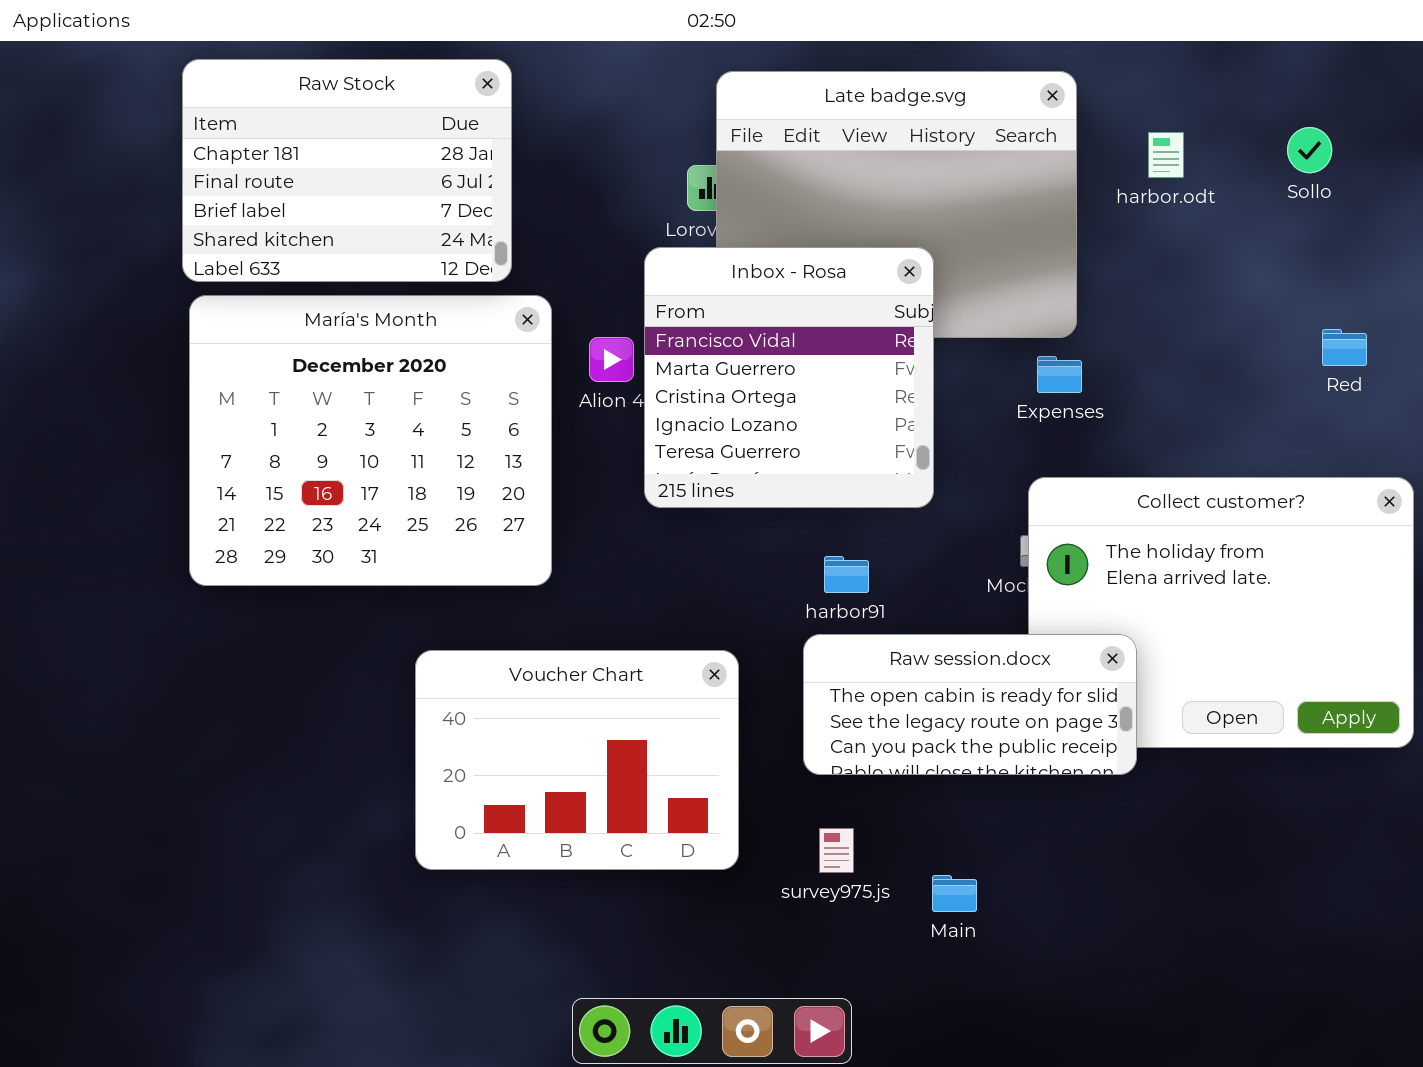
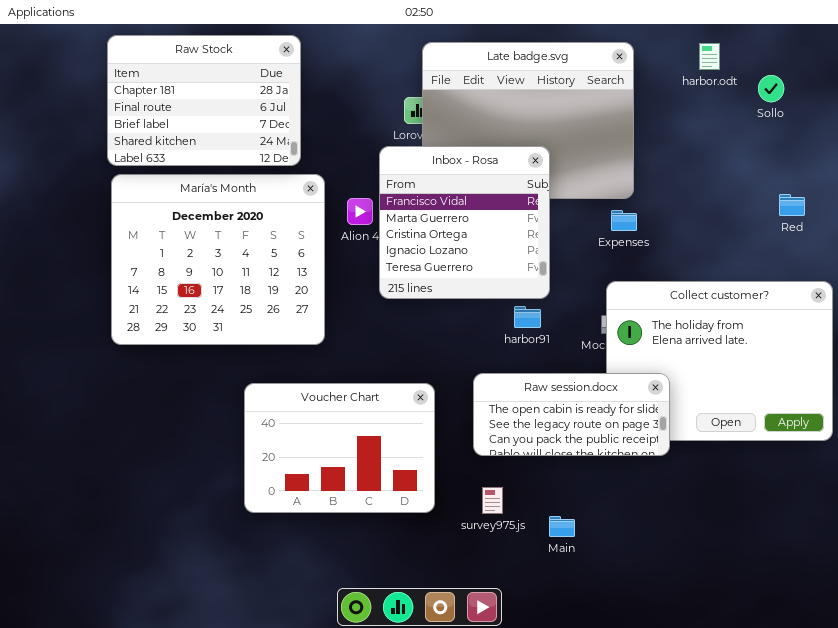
harbor.odt: [1148,132,1184,178] -> [699,43,720,70], moved
harbor91: [824,556,869,593] -> [514,306,541,328], moved

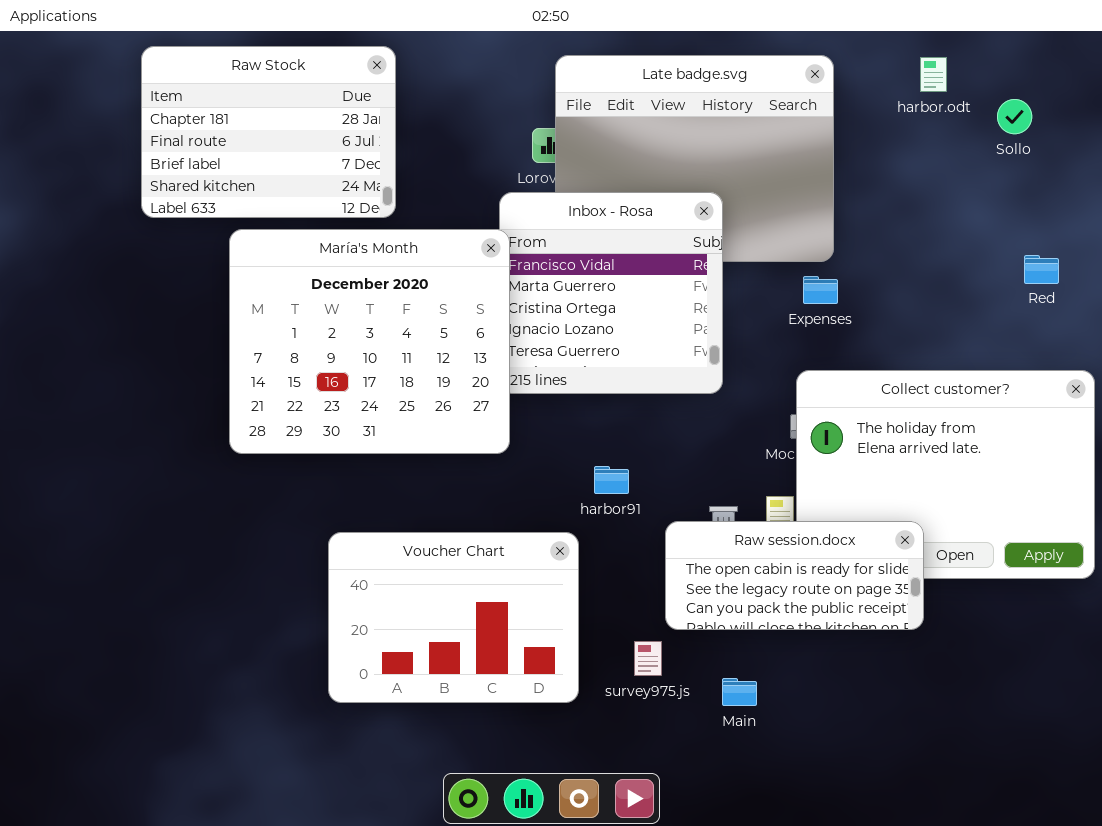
María's Month: [111,174,325,345] -> [229,229,510,454], moved
harbor91: [514,306,541,328] -> [594,466,629,494], moved
Raw session.docx: [473,373,670,456] -> [665,521,924,630], moved
Voucher Chart: [244,383,435,513] -> [328,532,579,703], moved

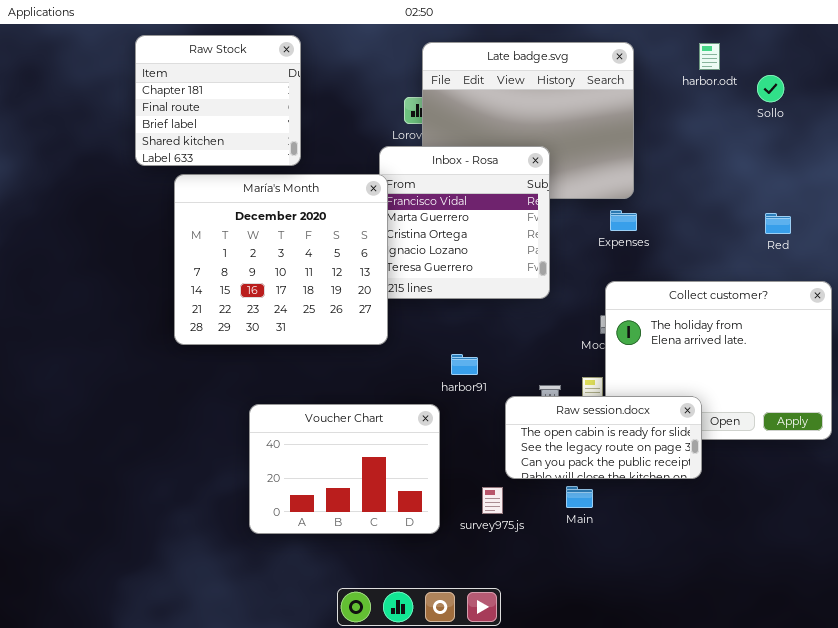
Raw Stock: [141,46,396,218] -> [135,35,301,166], resized
Red: [1024,255,1059,284] -> [765,213,791,234], moved
Main: [722,678,757,706] -> [566,486,593,508], moved

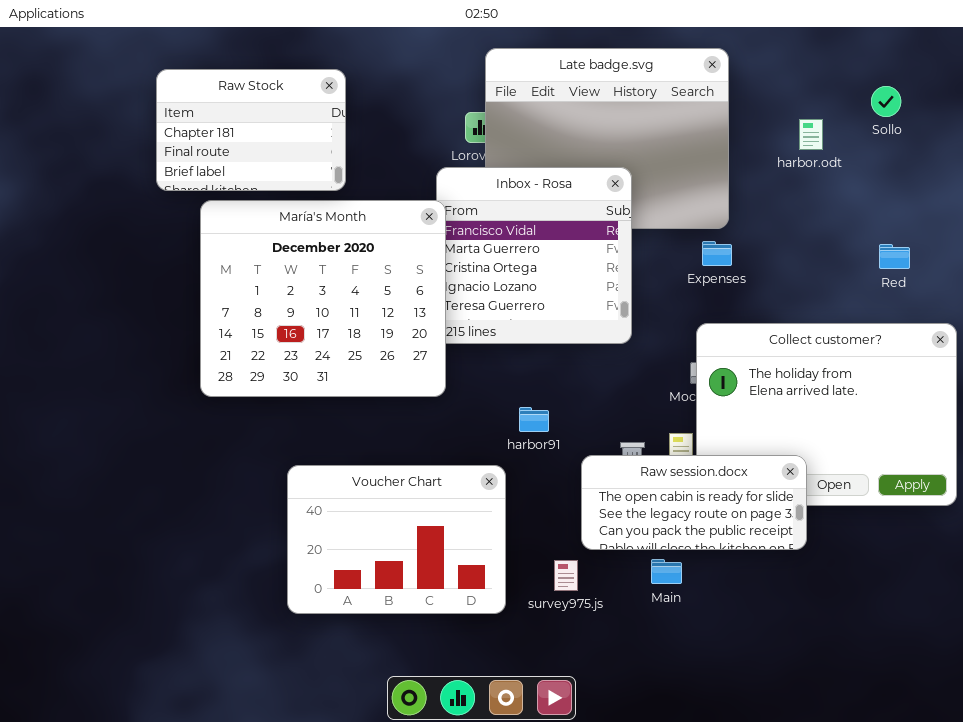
Raw Stock: [135,35,301,166] -> [156,69,346,191], resized
harbor.odt: [699,43,720,70] -> [799,119,823,150], moved

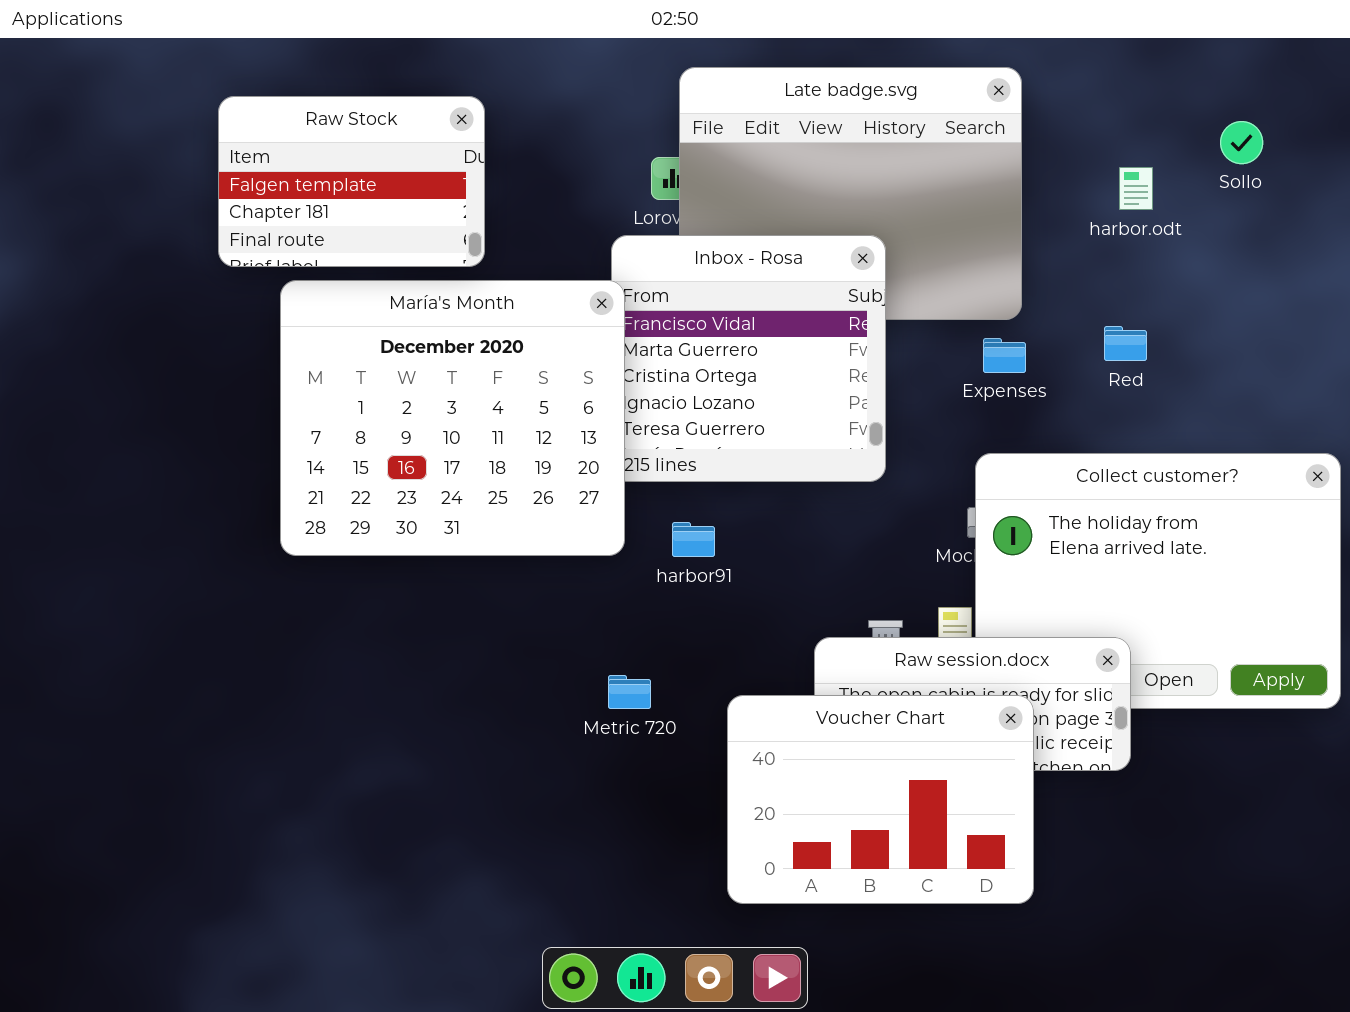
Raw Stock: [156,69,346,191] -> [218,96,485,267], scrolled up 1 row
Red: [879,244,910,269] -> [1104,326,1147,361], moved
harbor91: [519,407,549,432] -> [672,522,715,557], moved
Voucher Chart: [287,465,506,614] -> [727,695,1034,904], moved

